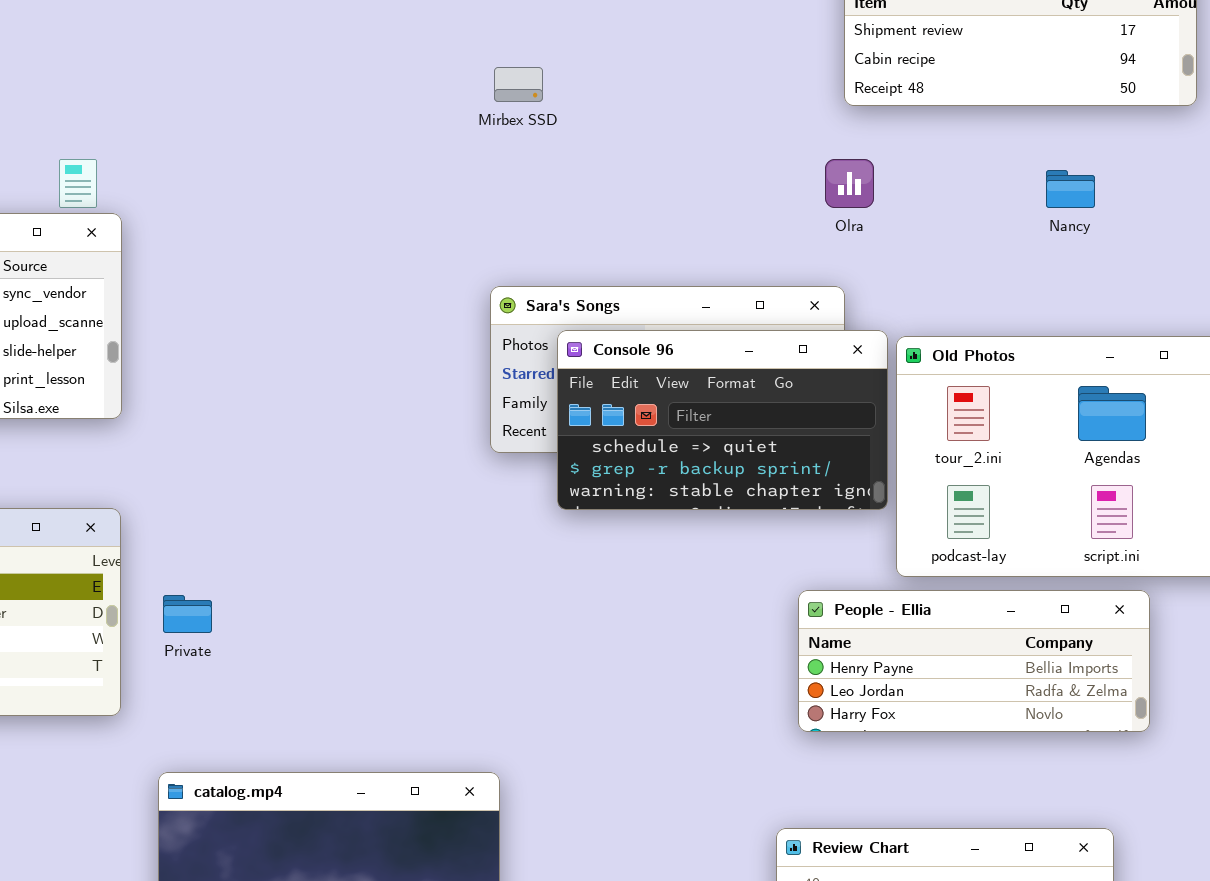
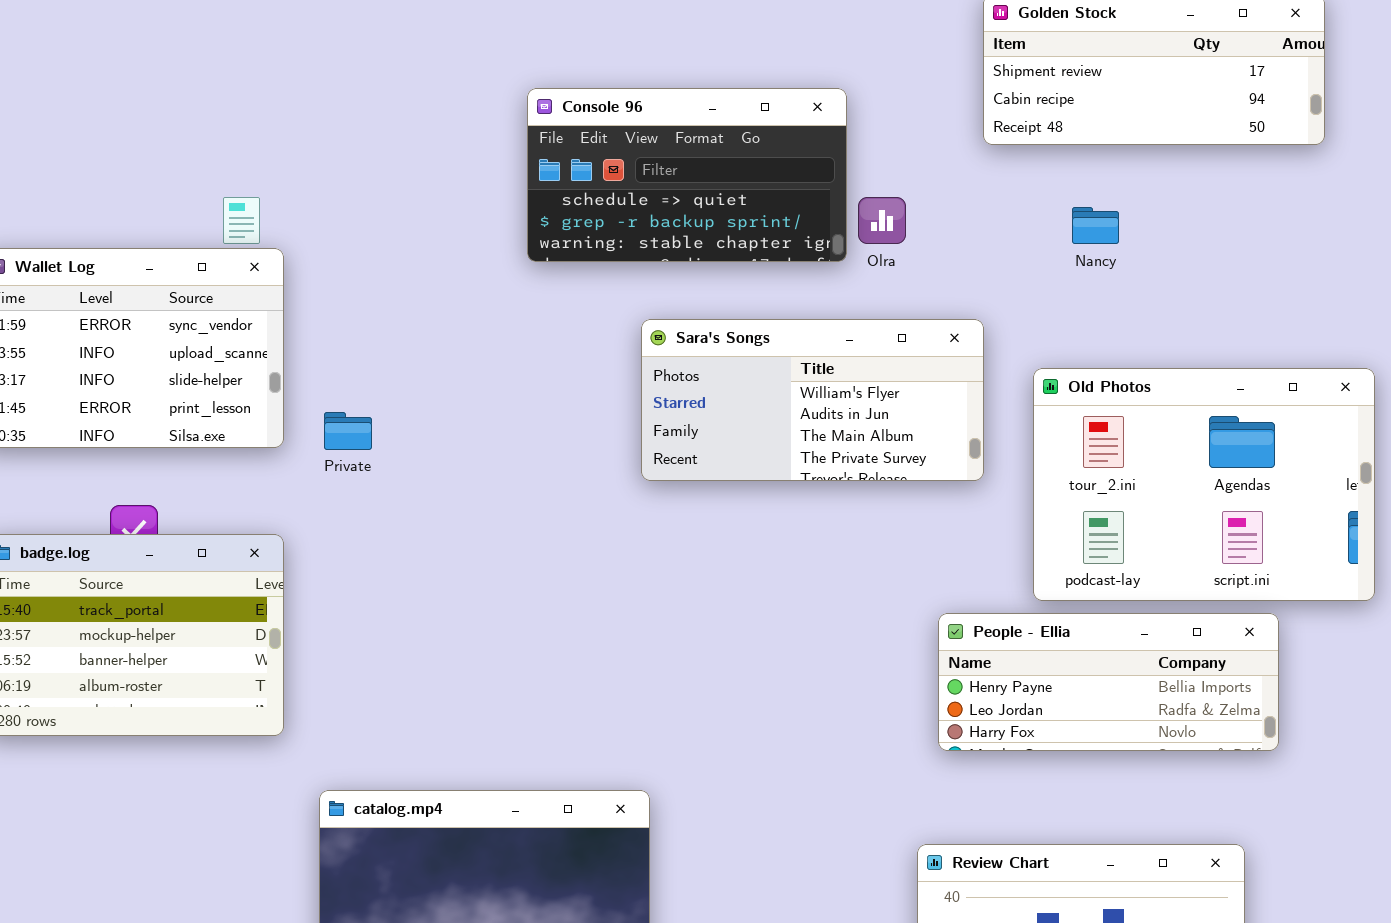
Olra: [825,159,874,208] -> [858,197,906,244], moved
Nancy: [1046,170,1095,208] -> [1072,207,1119,244], moved
Console 96: [557,330,888,510] -> [527,88,847,262], moved
Private: [163,595,212,633] -> [324,412,372,450], moved

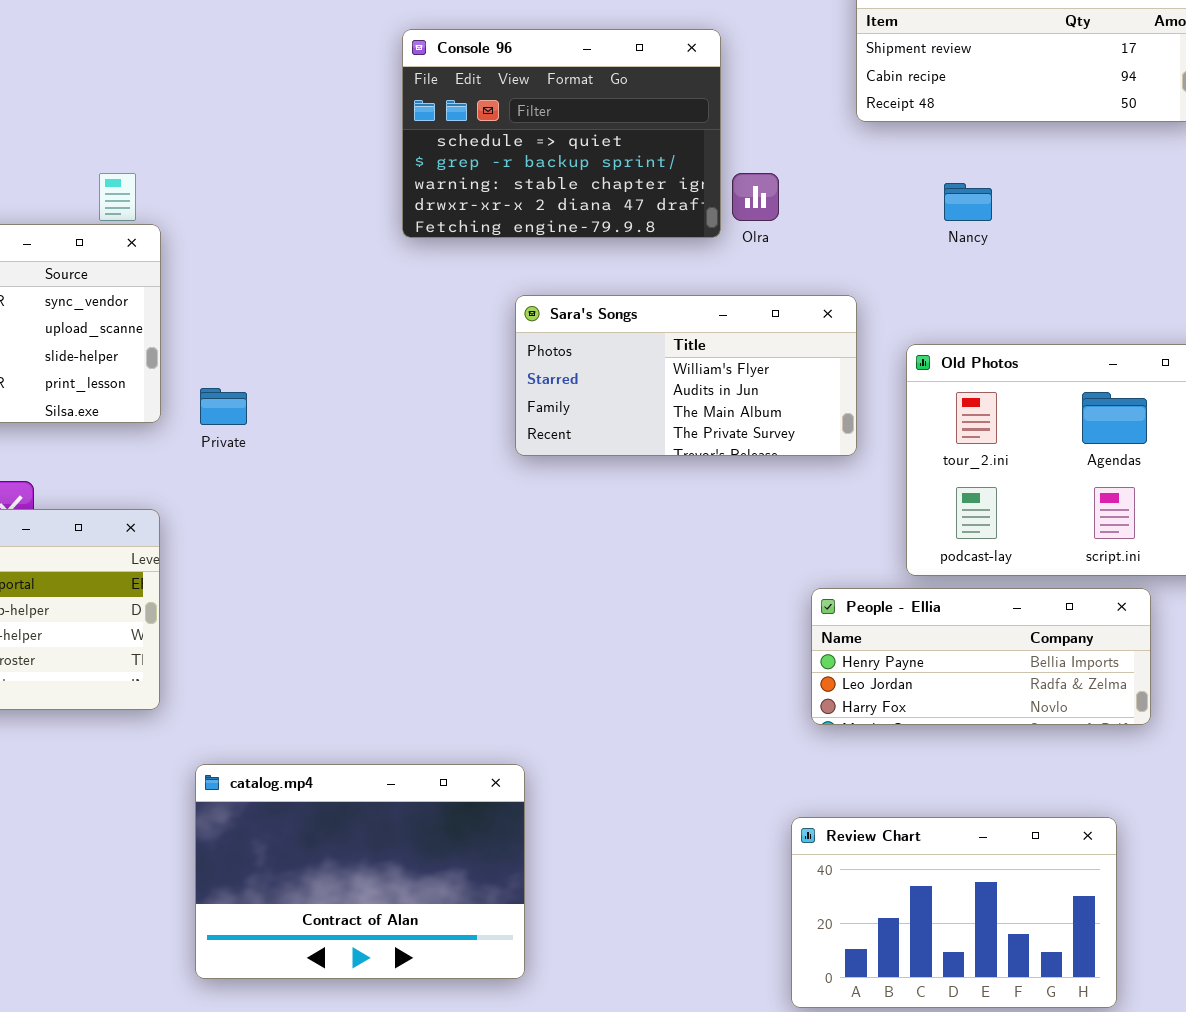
Console 96: [527,88,847,262] -> [402,29,721,238], resized

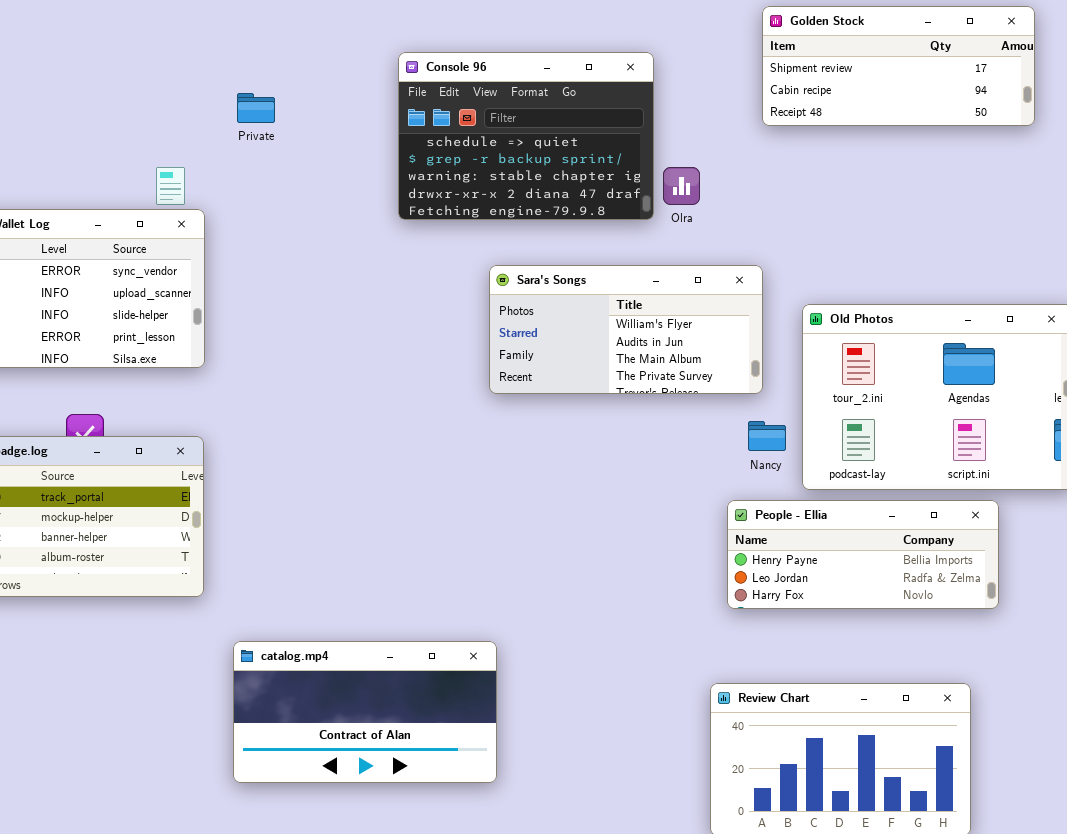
Nancy: [944,183,992,221] -> [748,421,786,451], moved
Private: [200,388,247,425] -> [237,93,275,123], moved
catalog.mp4: [195,764,525,979] -> [233,641,497,783], resized

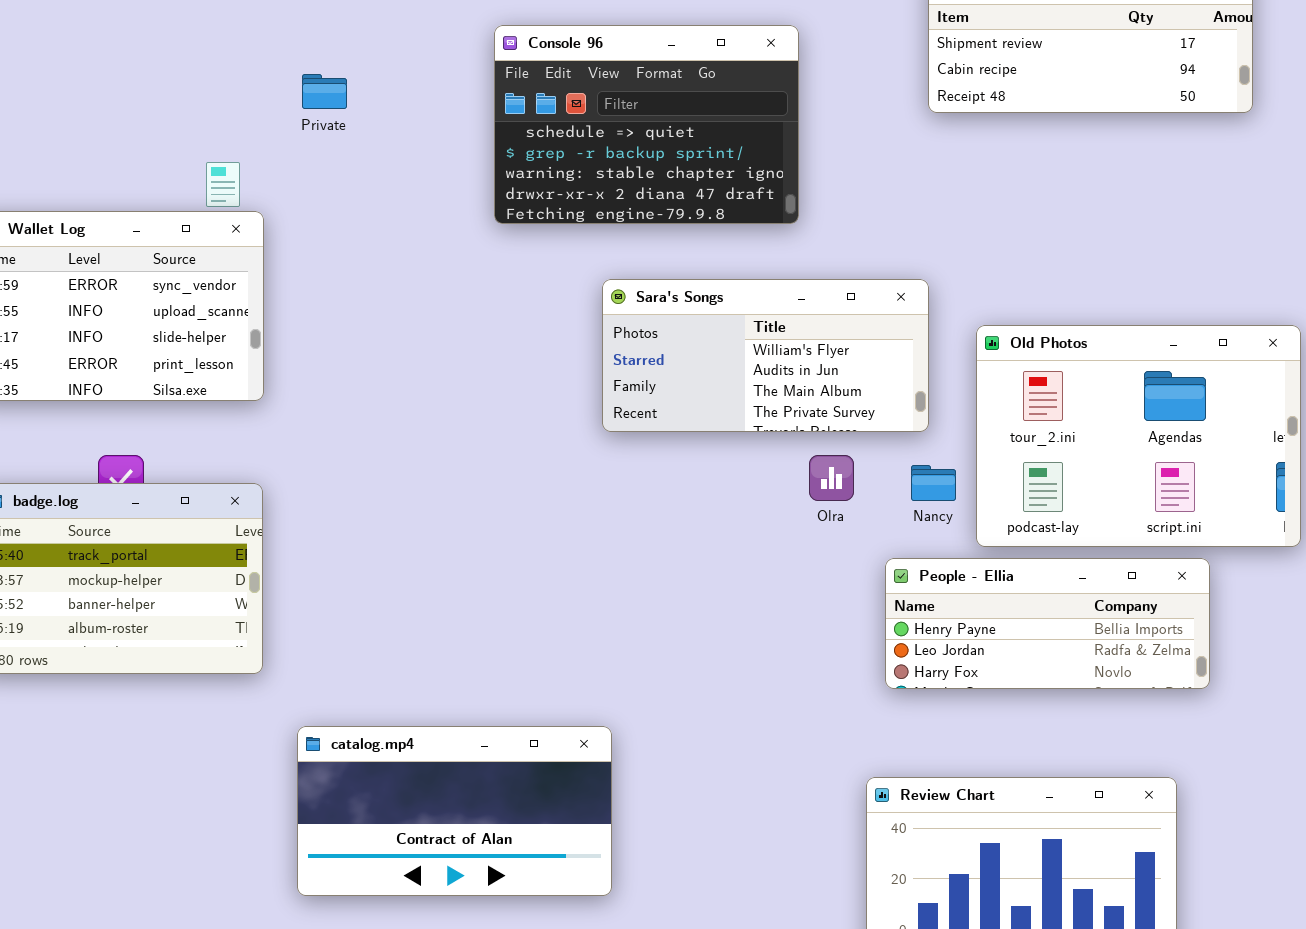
Olra: [663,167,700,205] -> [809,455,854,501], moved

